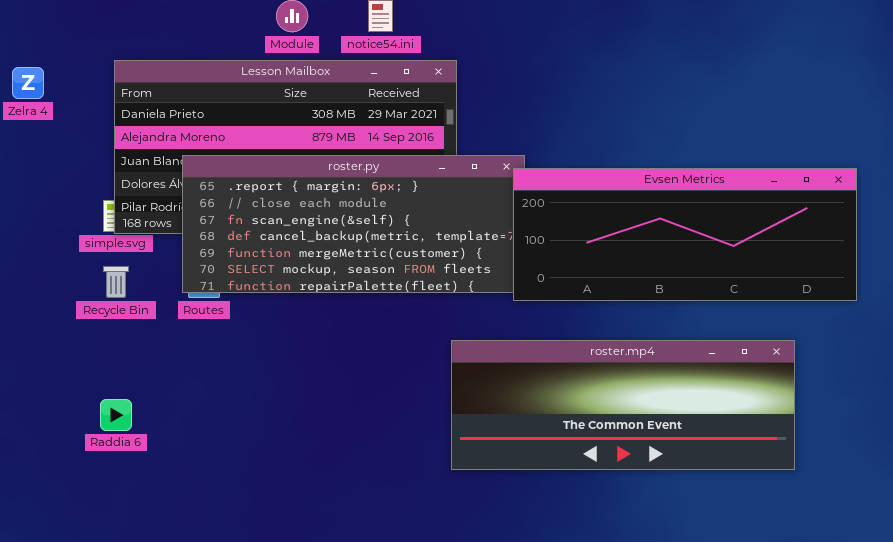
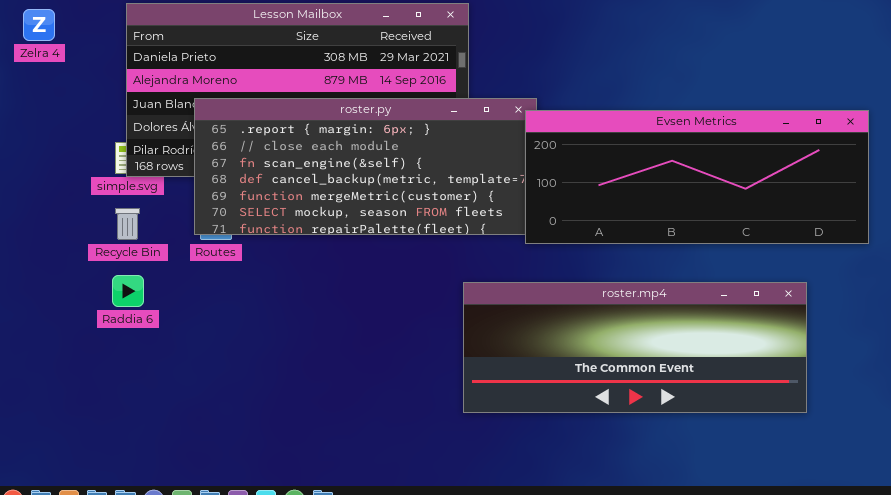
Raddia 6: [100,399,132,431] -> [112,275,144,307], moved

